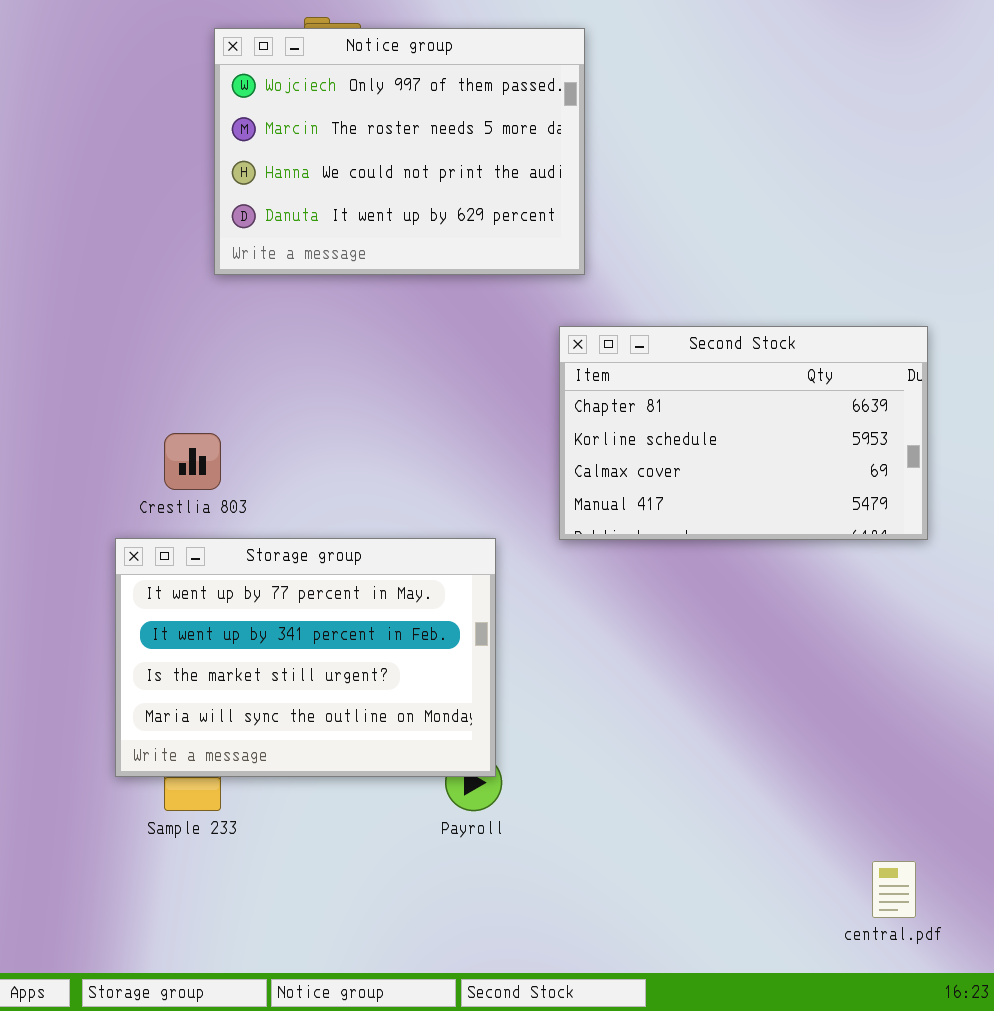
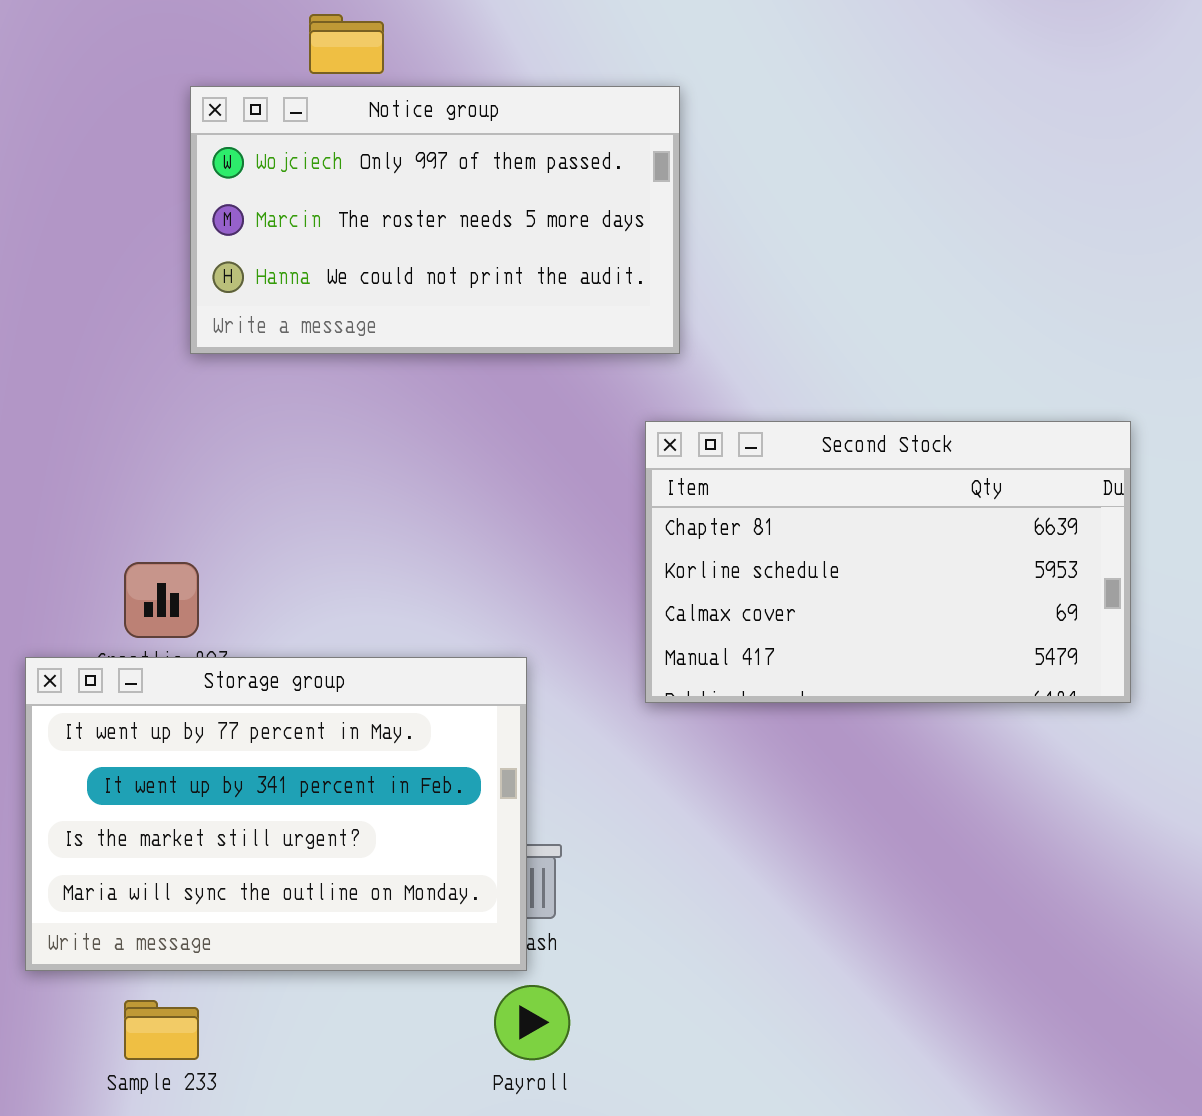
Notice group: [214,28,585,275] -> [190,86,680,354], resized
Storage group: [115,538,496,777] -> [25,657,527,971], moved

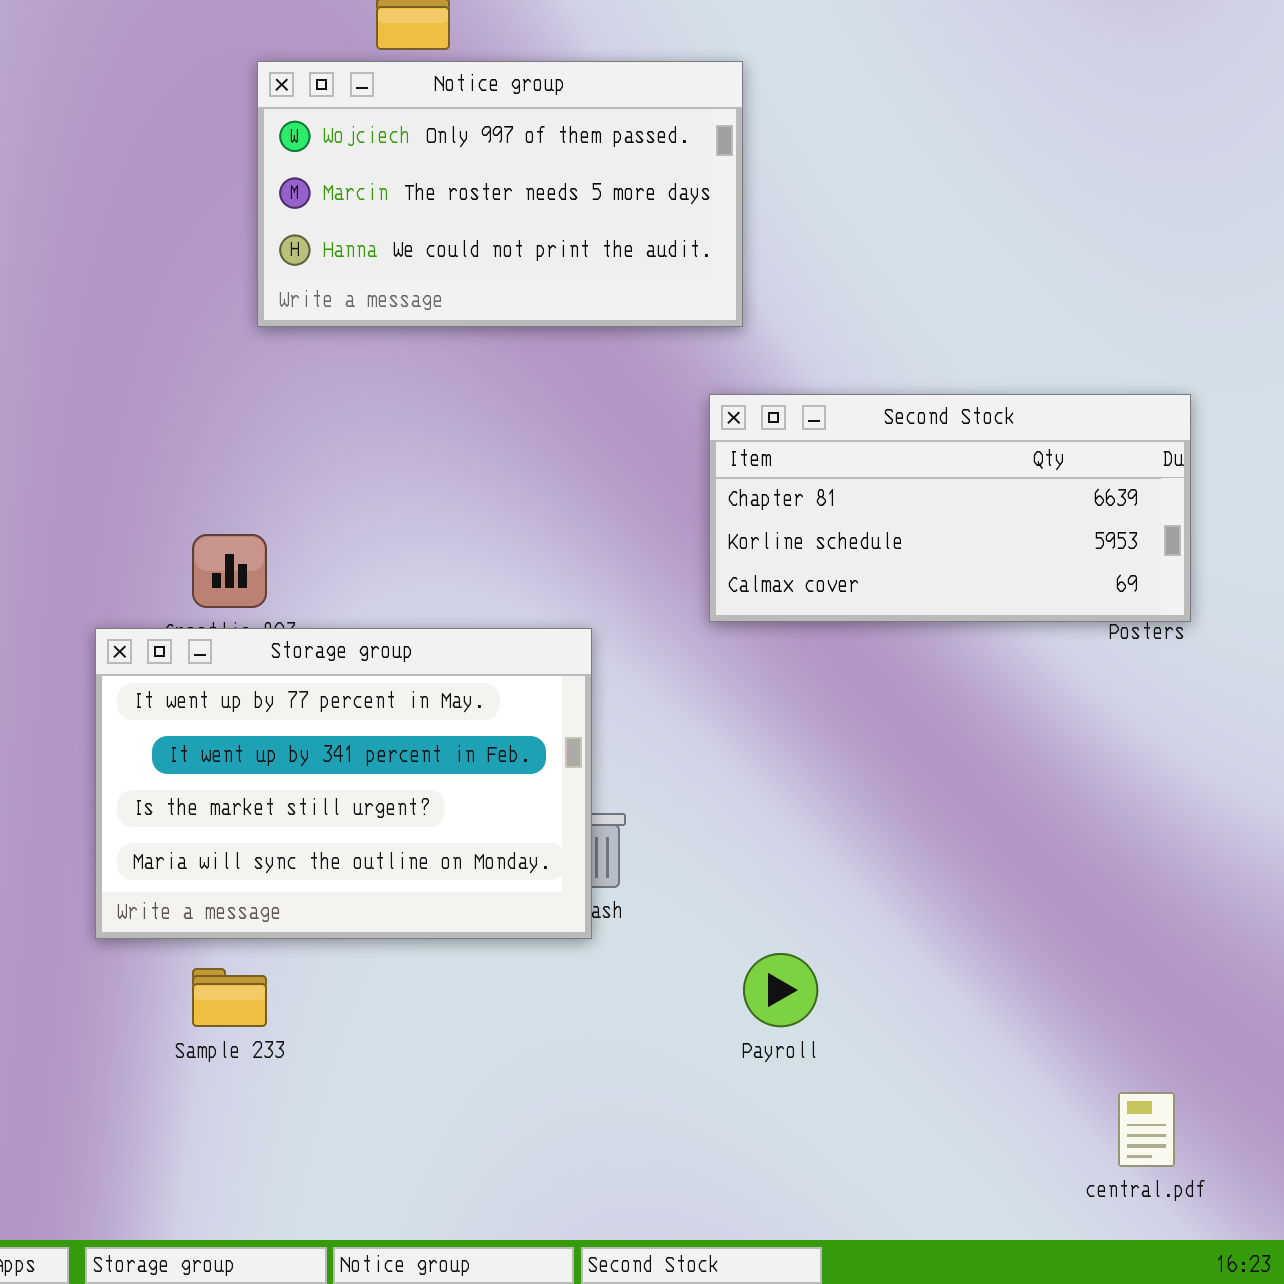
Second Stock: [645,421,1131,703] -> [709,394,1191,622], resized
Payroll: [494,985,570,1060] -> [743,953,818,1027], moved

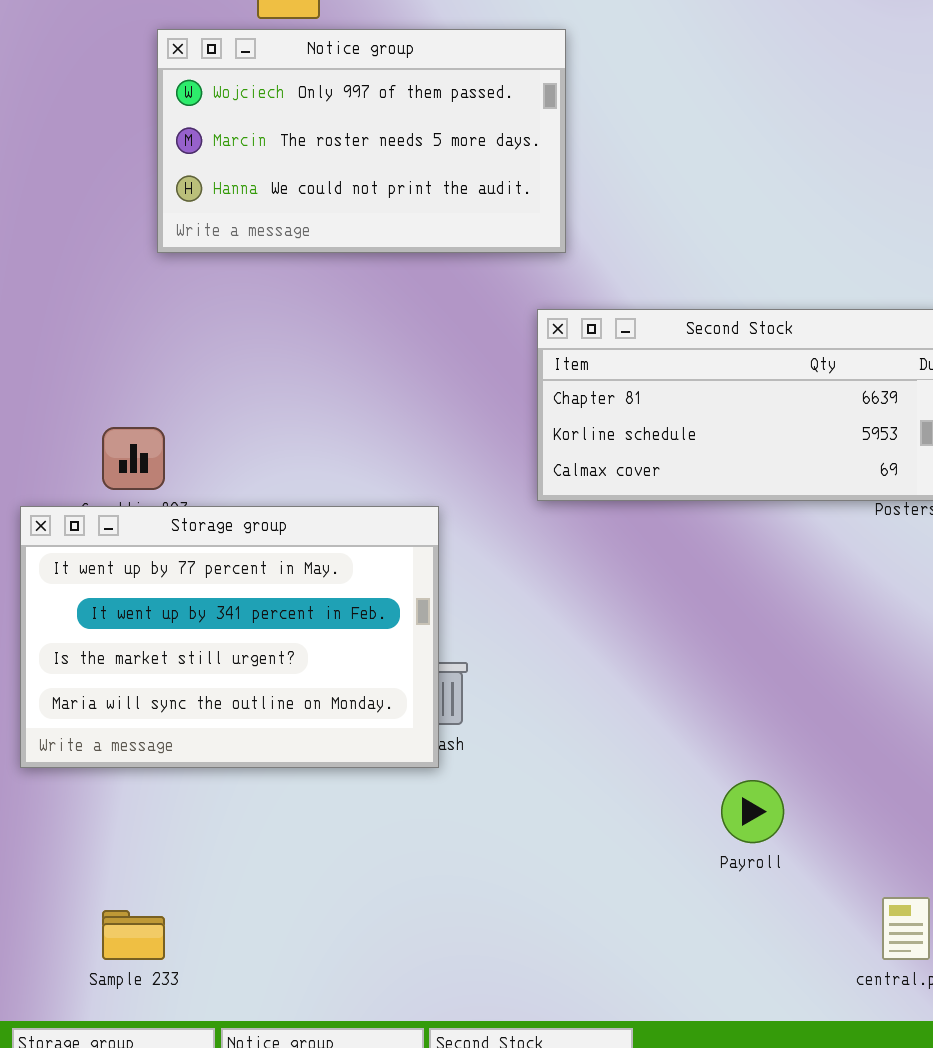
Payroll: [743,953,818,1027] -> [721,780,784,843], moved
Sample 233: [192,968,267,1027] -> [102,910,165,960], moved

